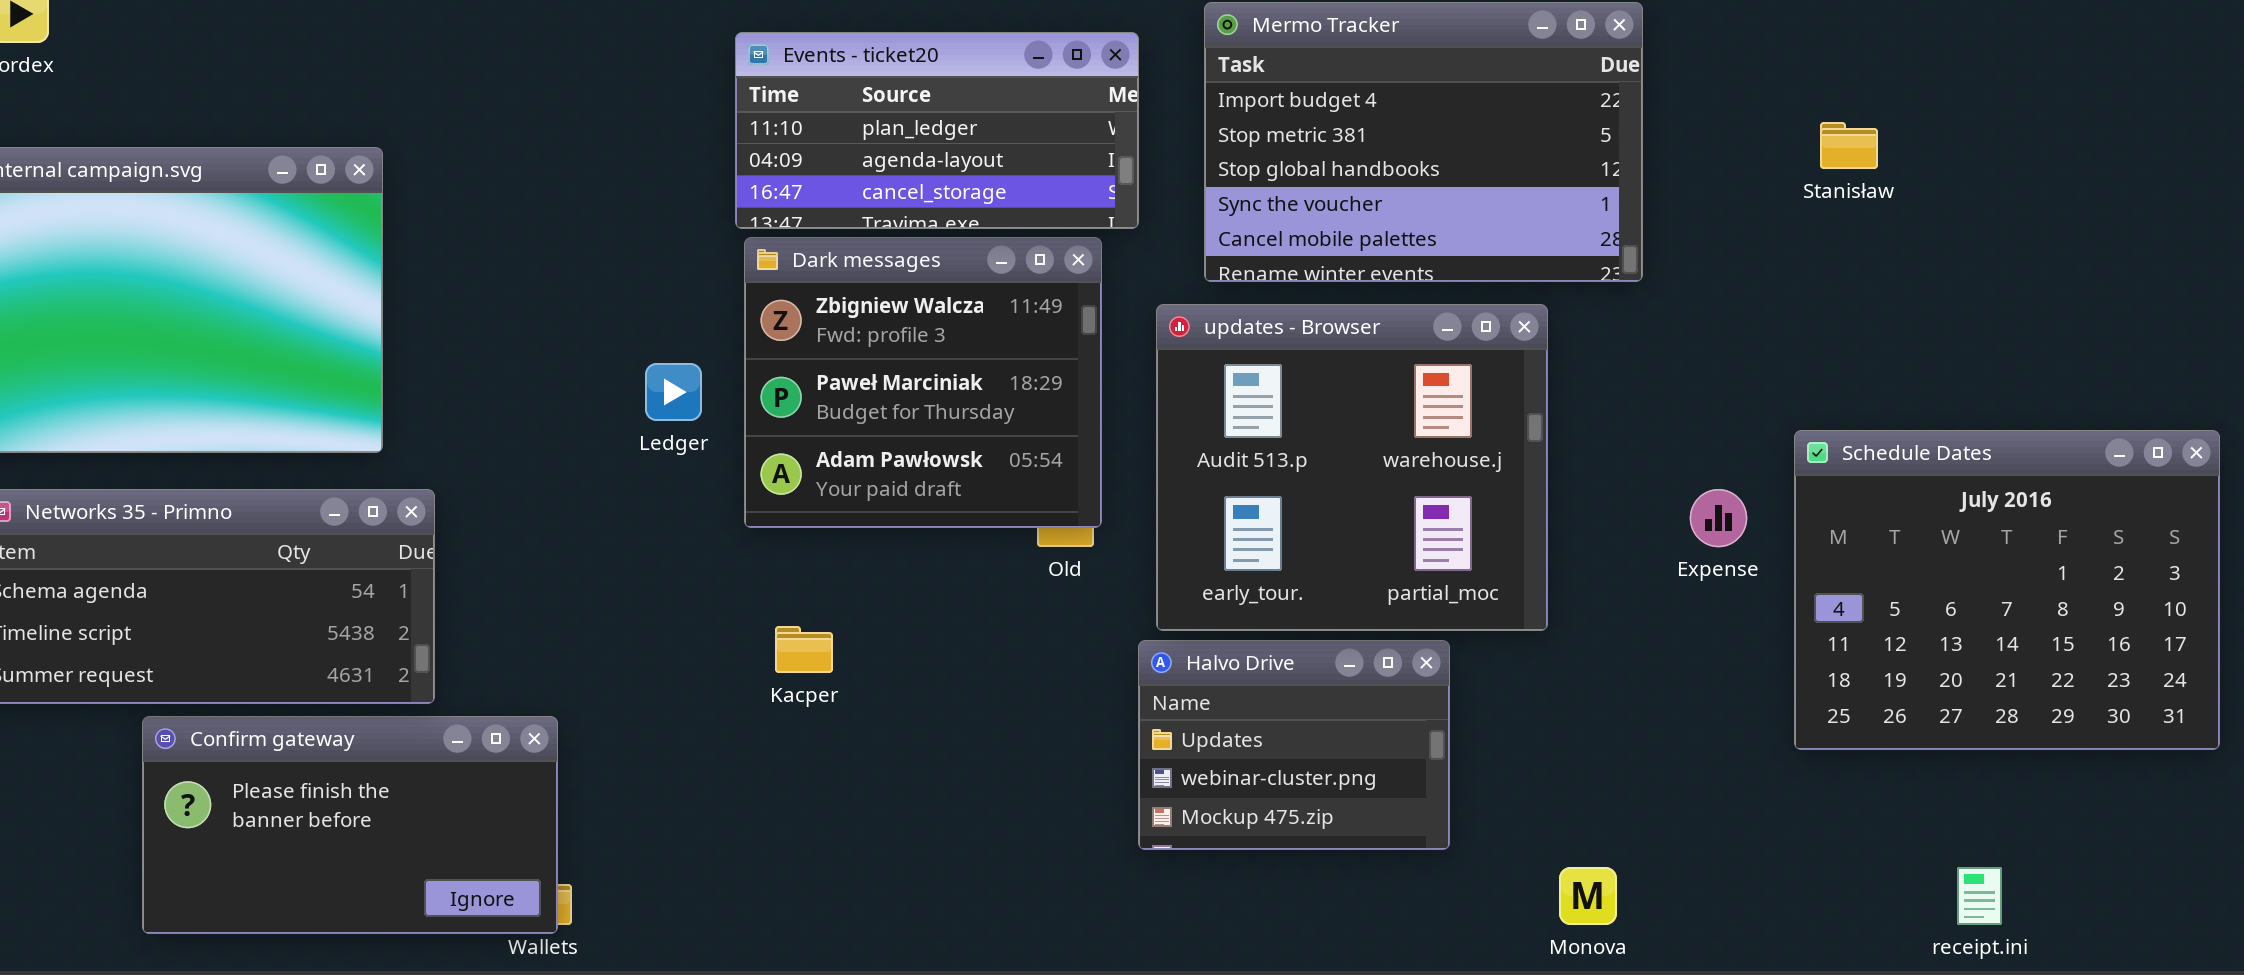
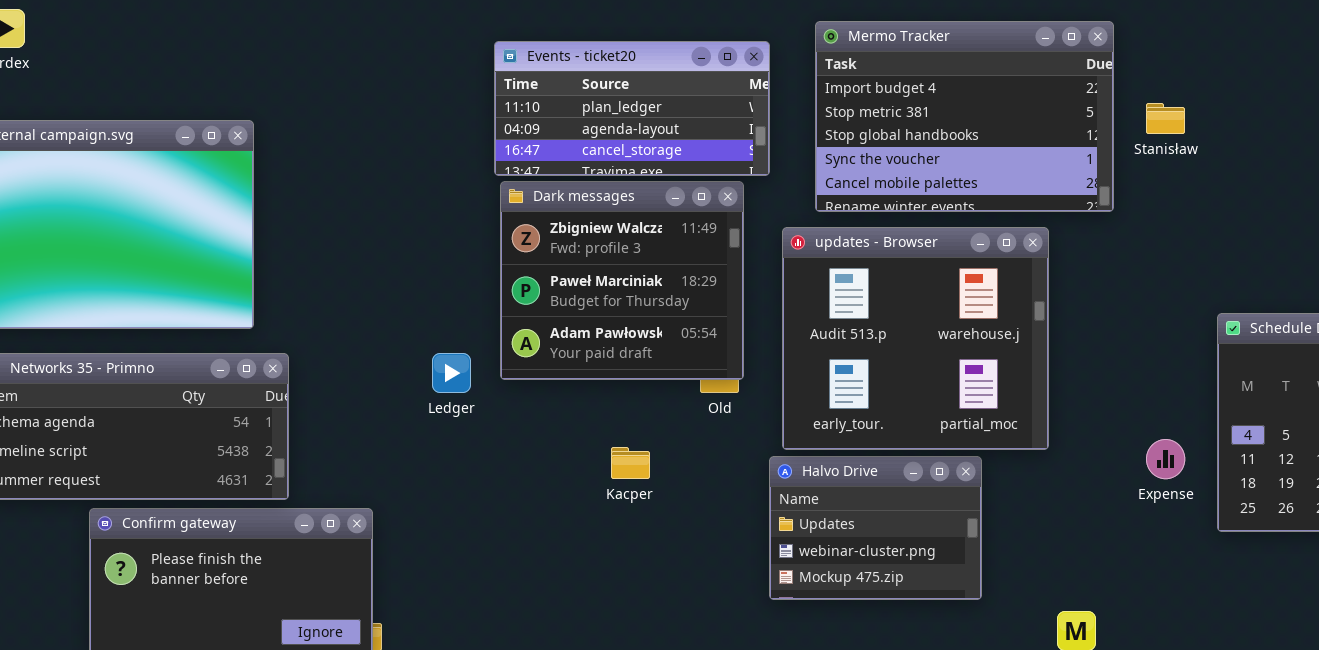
Stanisław: [1820,122,1878,169] -> [1146,103,1185,134], moved
Ledger: [645,363,702,421] -> [432,353,471,393], moved
Expense: [1690,489,1747,547] -> [1146,439,1185,479], moved
Kacper: [775,626,833,673] -> [611,447,650,479], moved

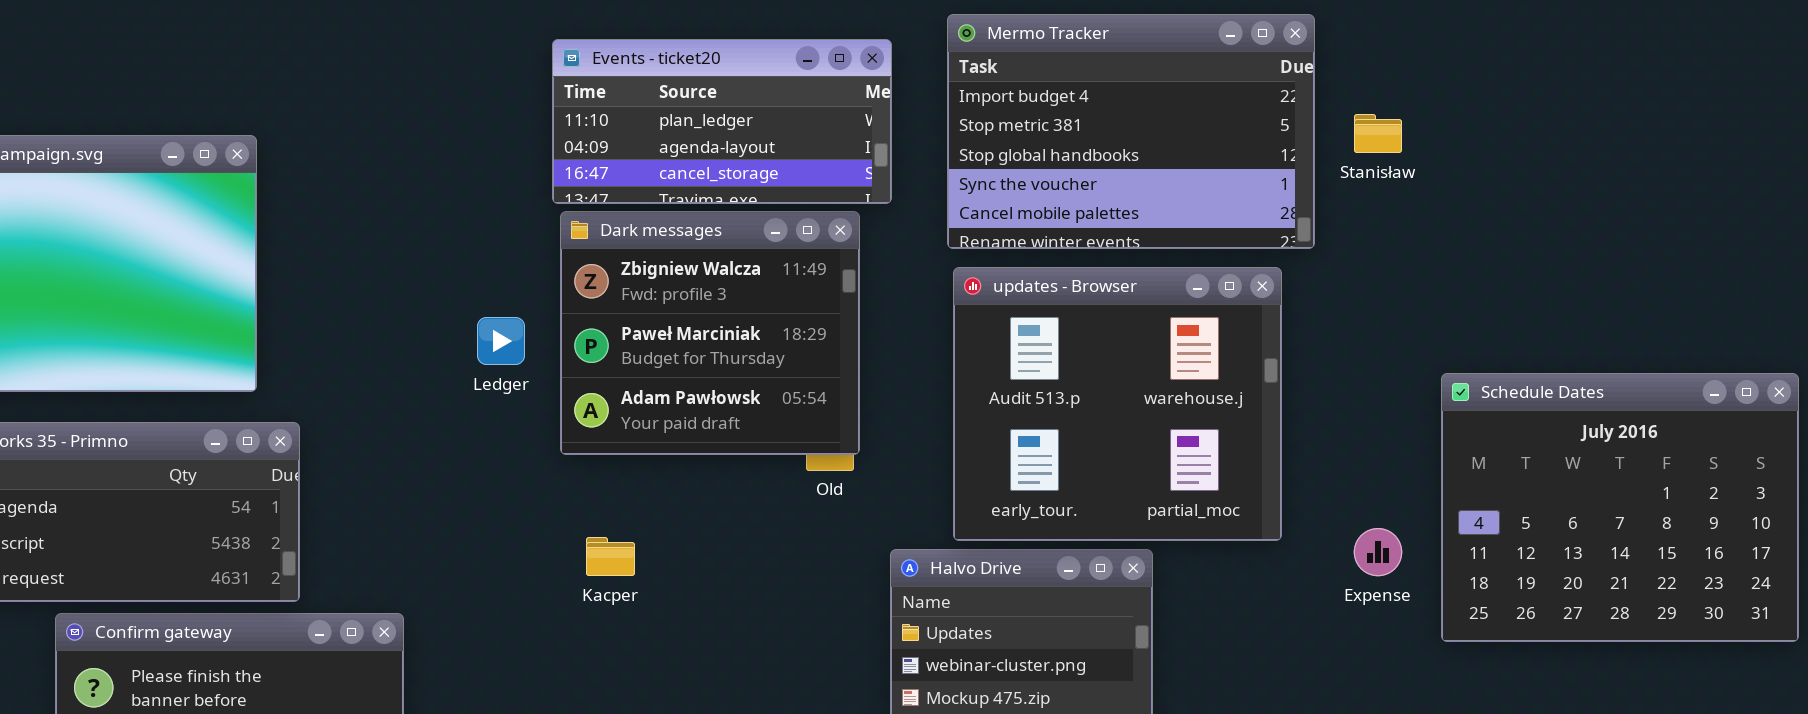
updates - Browser: [782,227,1049,450] -> [953,267,1282,541], moved
Ledger: [432,353,471,393] -> [477,317,525,365], moved
Kacper: [611,447,650,479] -> [586,537,635,576], moved

